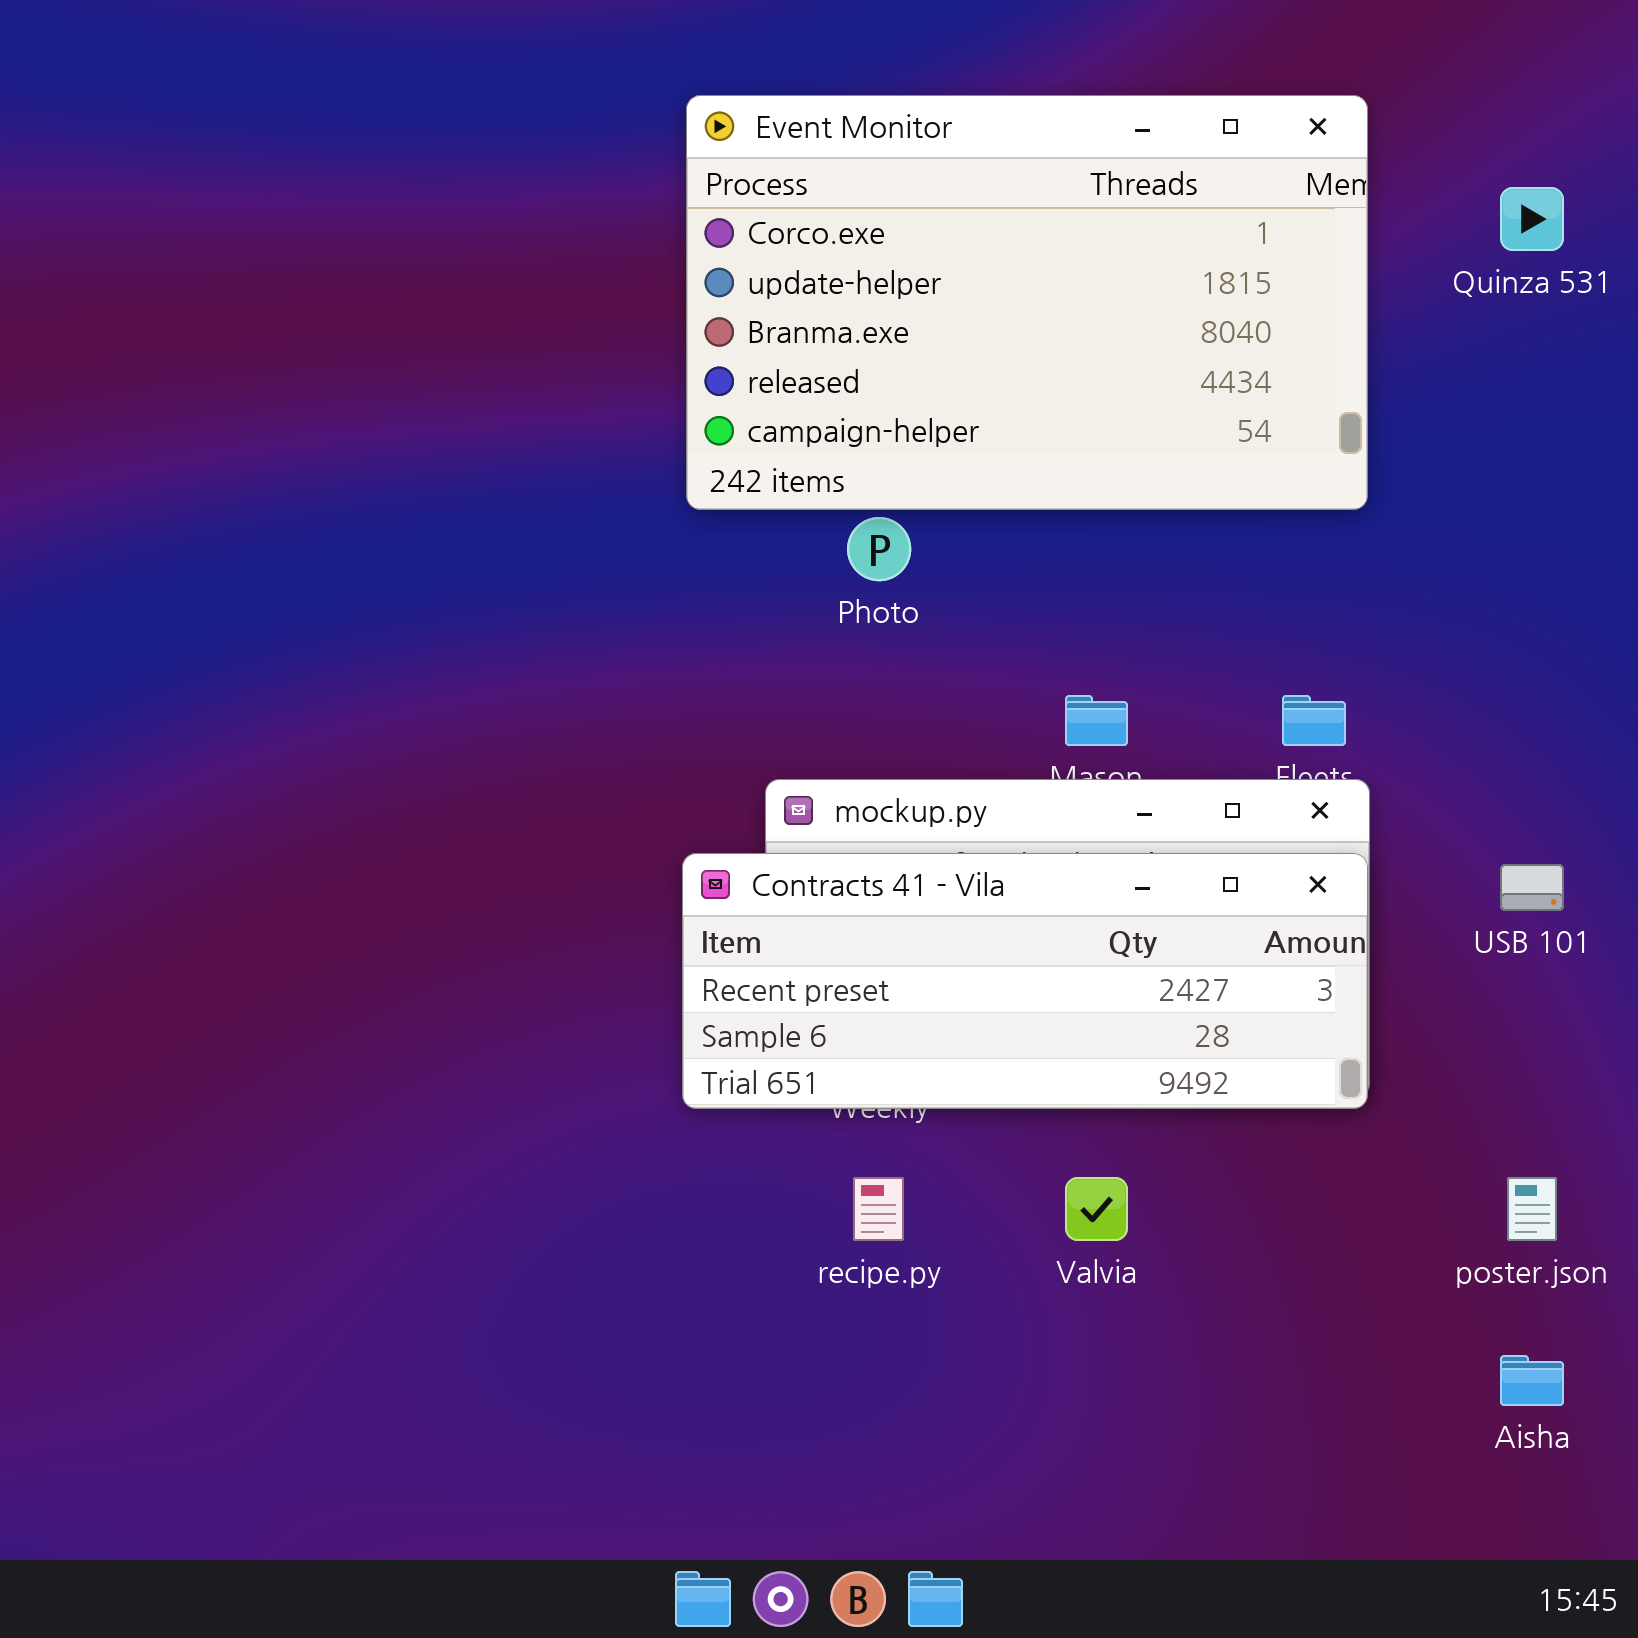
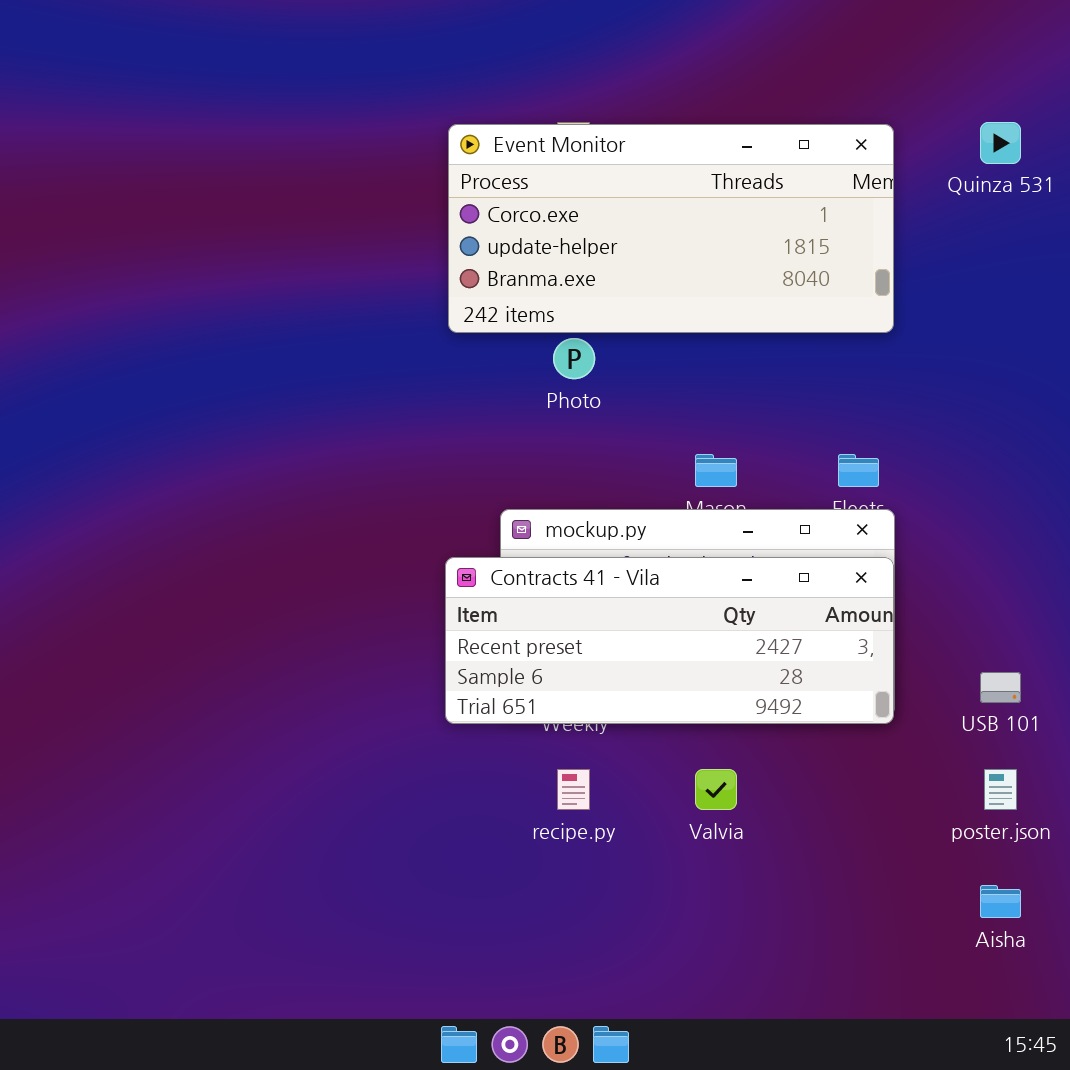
Event Monitor: [686,95,1368,510] -> [448,124,894,333], resized
USB 101: [1500,864,1564,911] -> [980,672,1021,703], moved

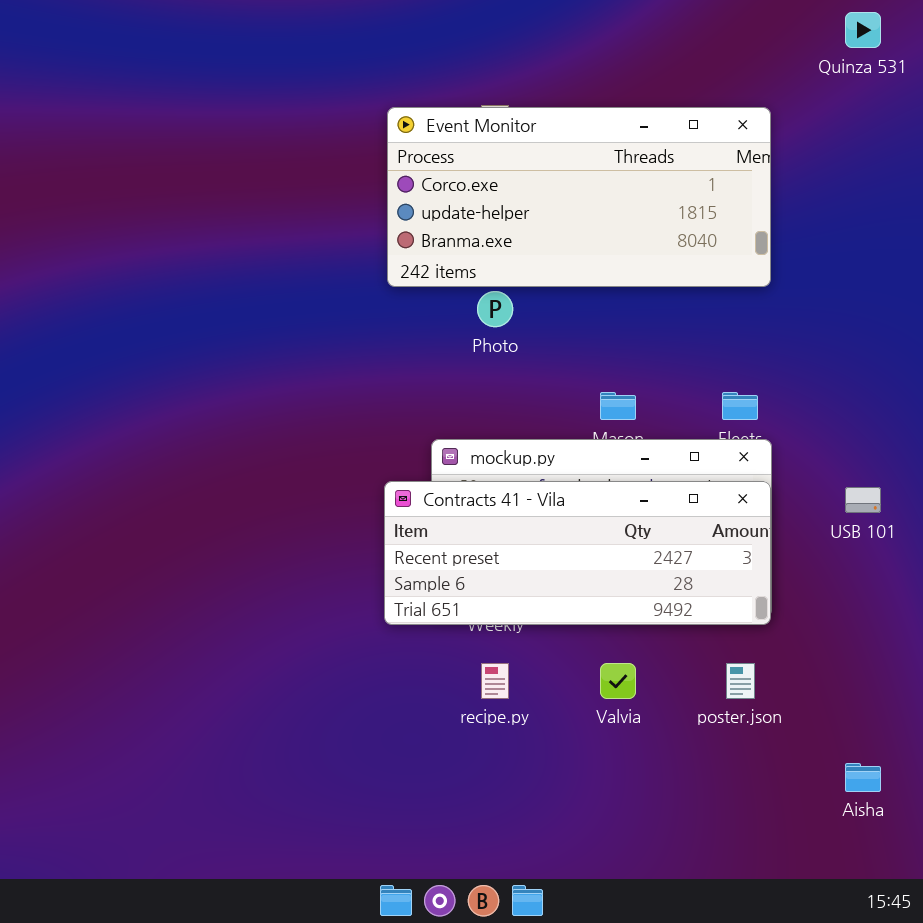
Quinza 531: [980,122,1021,164] -> [845,12,881,48], moved
USB 101: [980,672,1021,703] -> [845,487,881,513], moved
poster.json: [984,769,1017,810] -> [726,663,755,699], moved

